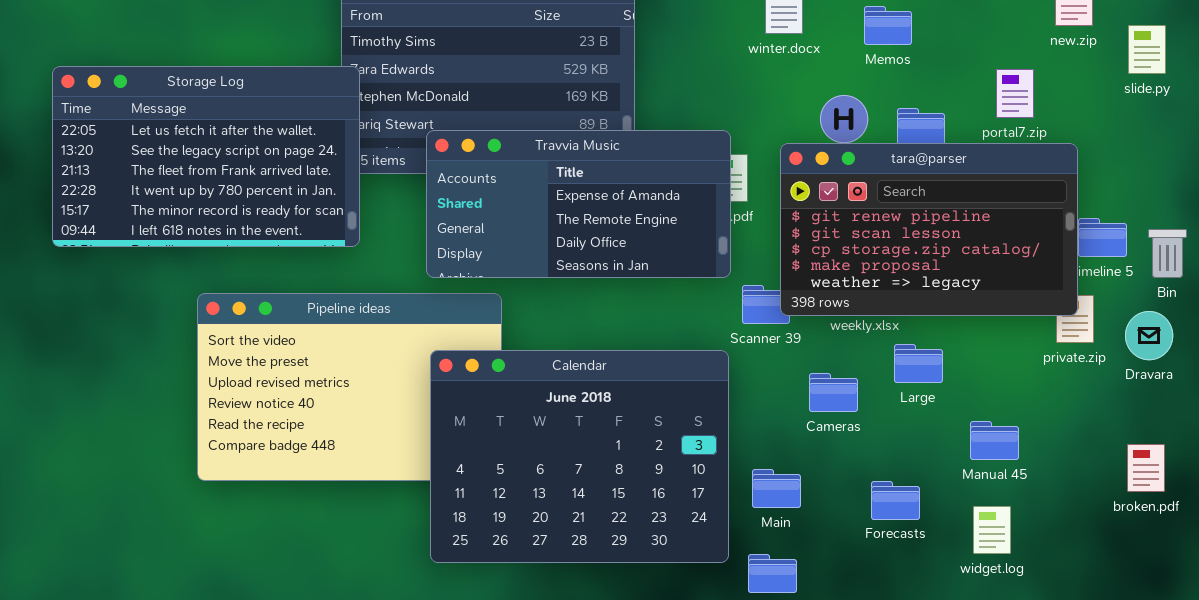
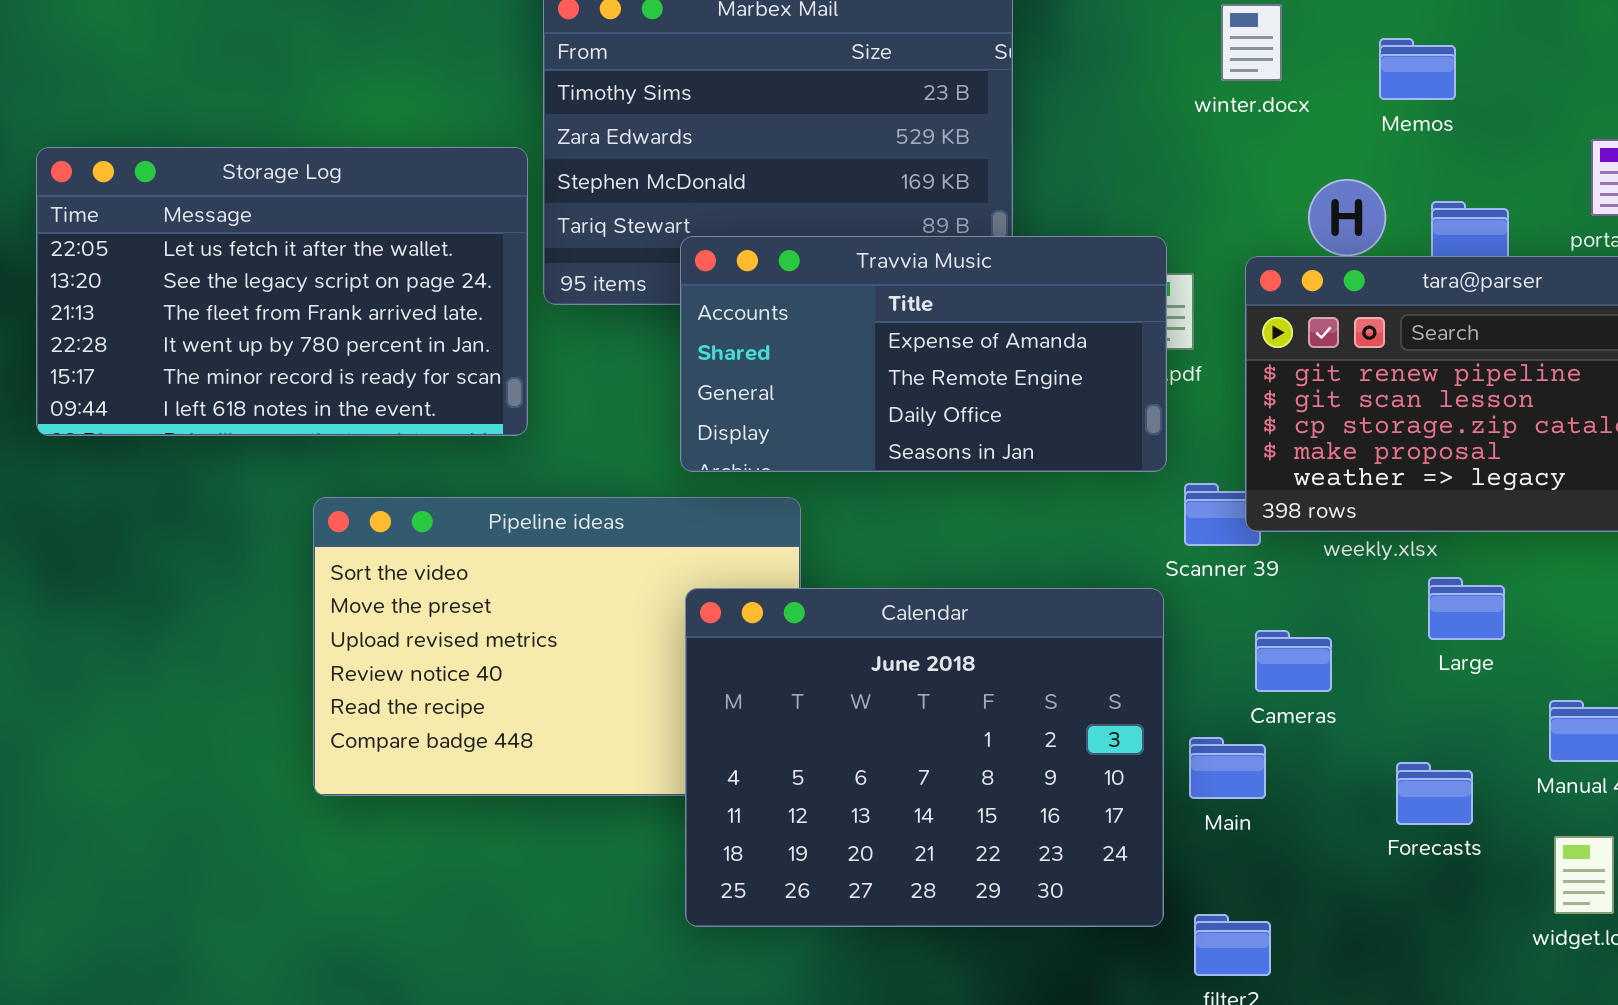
Storage Log: [52,66,360,247] -> [36,147,528,436], moved
Cameras: [809,373,858,412] -> [1255,630,1332,692], moved
Main: [752,469,801,508] -> [1189,737,1266,799], moved
Forecasts: [871,481,920,520] -> [1396,762,1473,825], moved

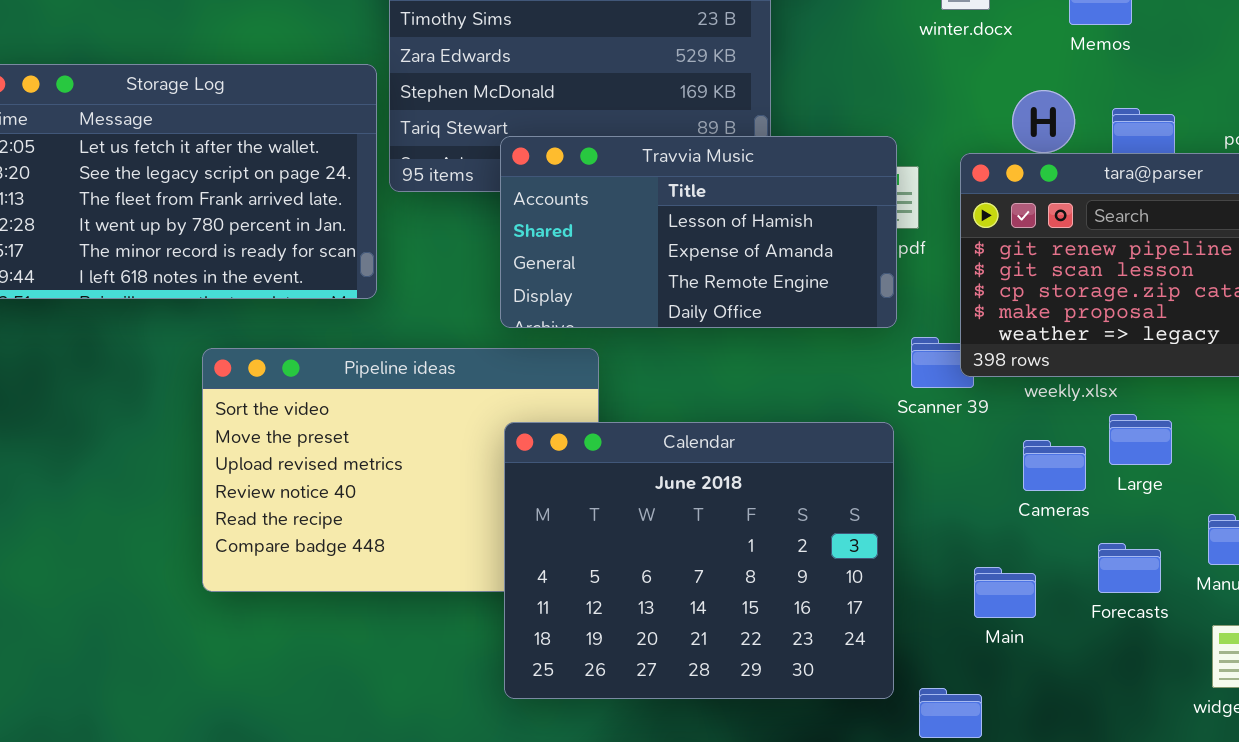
Travvia Music: [680,236,1167,472] -> [500,136,897,328], scrolled up 1 row
Cameras: [1255,630,1332,692] -> [1023,440,1086,491], moved
Main: [1189,737,1266,799] -> [974,567,1036,618], moved
Forecasts: [1396,762,1473,825] -> [1098,543,1161,593], moved

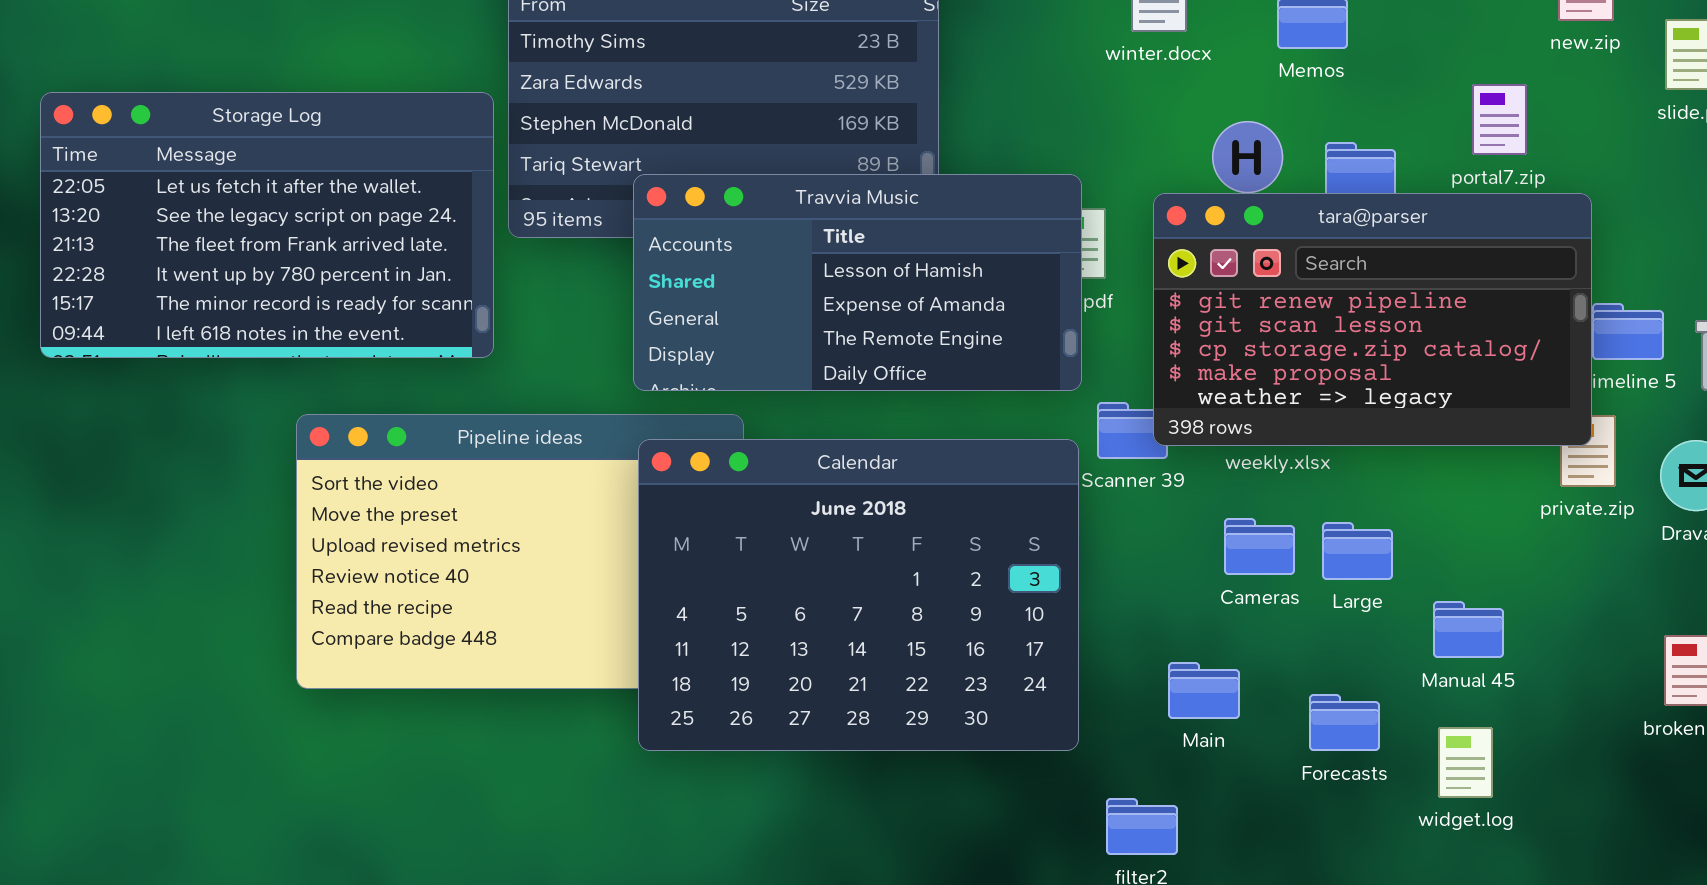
Large: [1109,414,1172,465] -> [1322,522,1393,580], moved
Calendar: [504,422,894,699] -> [638,439,1079,751], moved
Forecasts: [1098,543,1161,593] -> [1309,694,1380,751], moved

